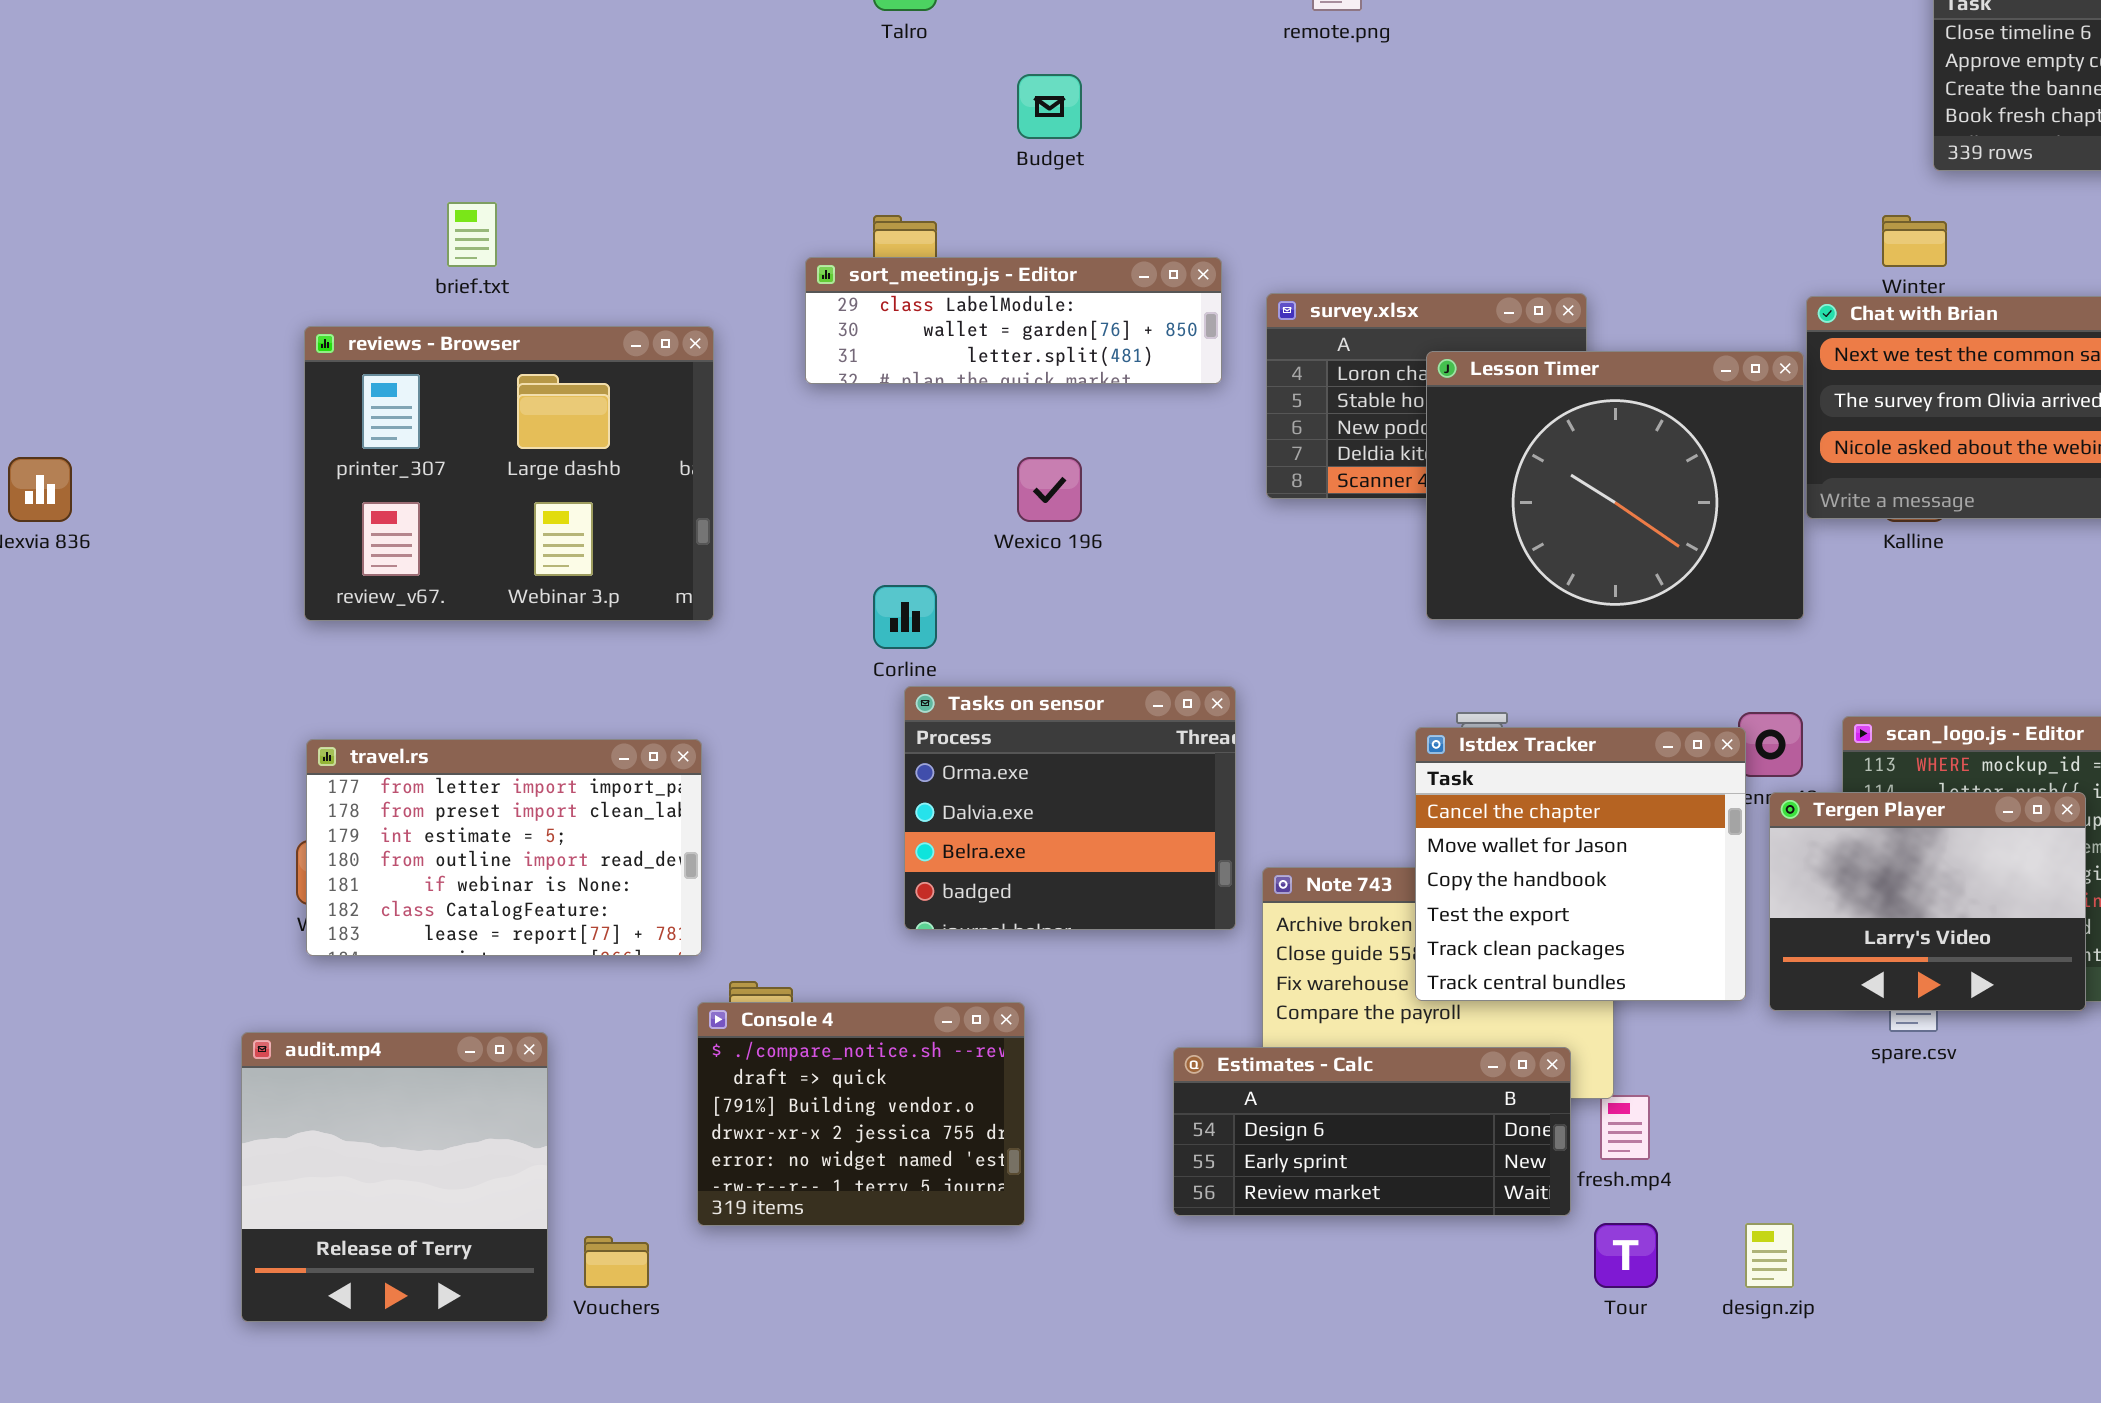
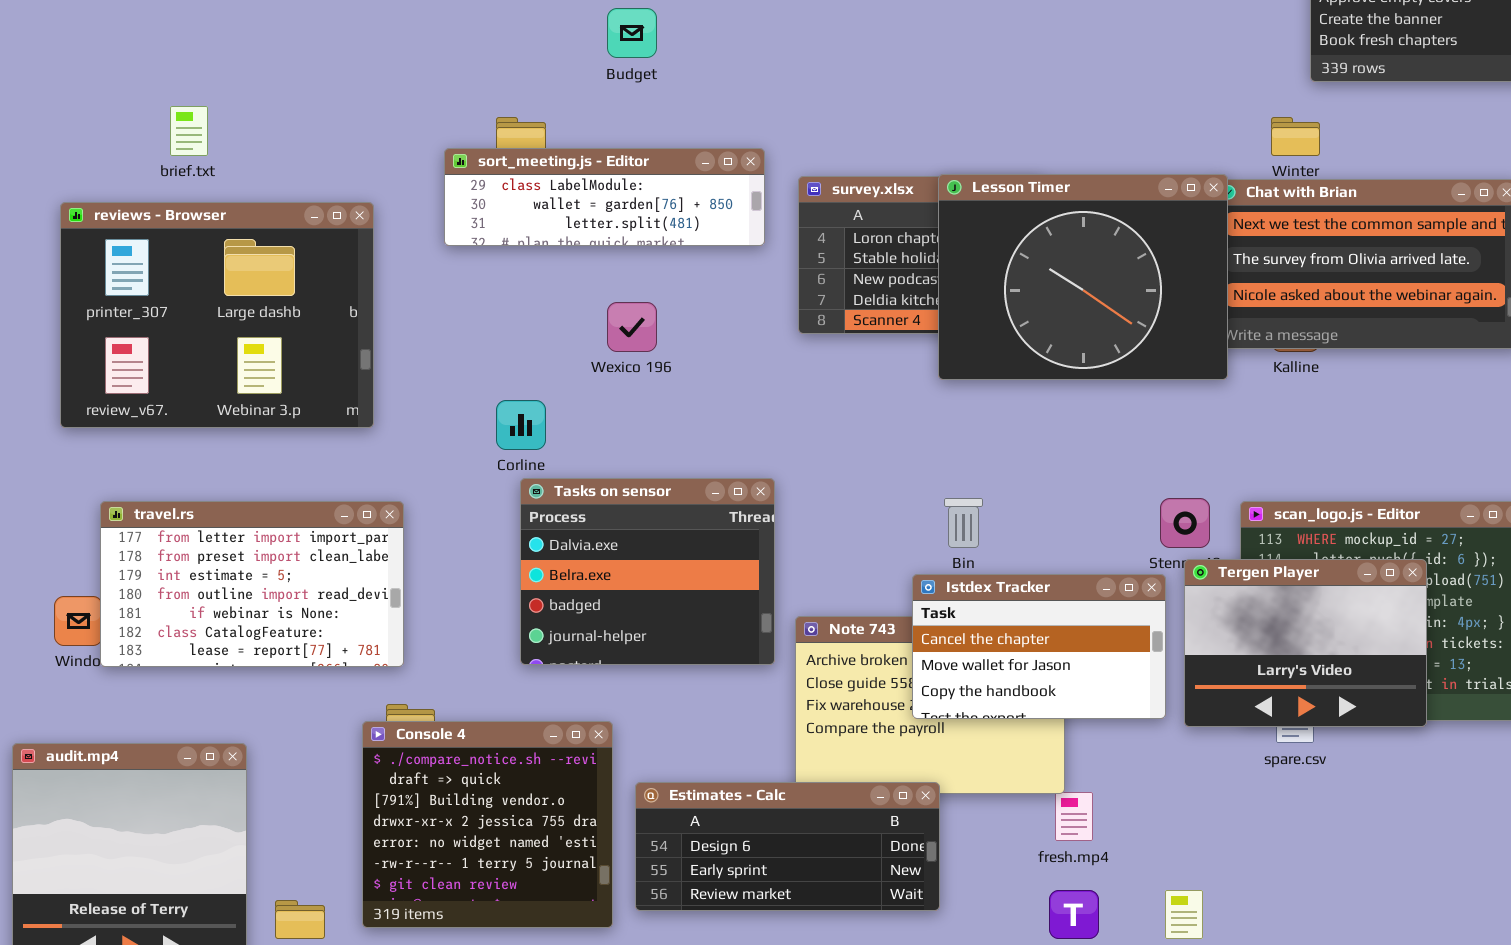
Lesson Timer: [1426,351,1804,620] -> [938,174,1228,380], moved
Tasks on sensor: [904,686,1236,930] -> [520,478,775,665], scrolled down 1 row
Istdex Tracker: [1415,727,1746,1001] -> [912,574,1166,719], resized
travel.rs: [306,739,702,956] -> [100,501,404,667], moved
Console 4: [697,1002,1025,1226] -> [362,721,613,928], resized
Estimates - Calc: [1173,1047,1571,1216] -> [635,782,940,911], moved

